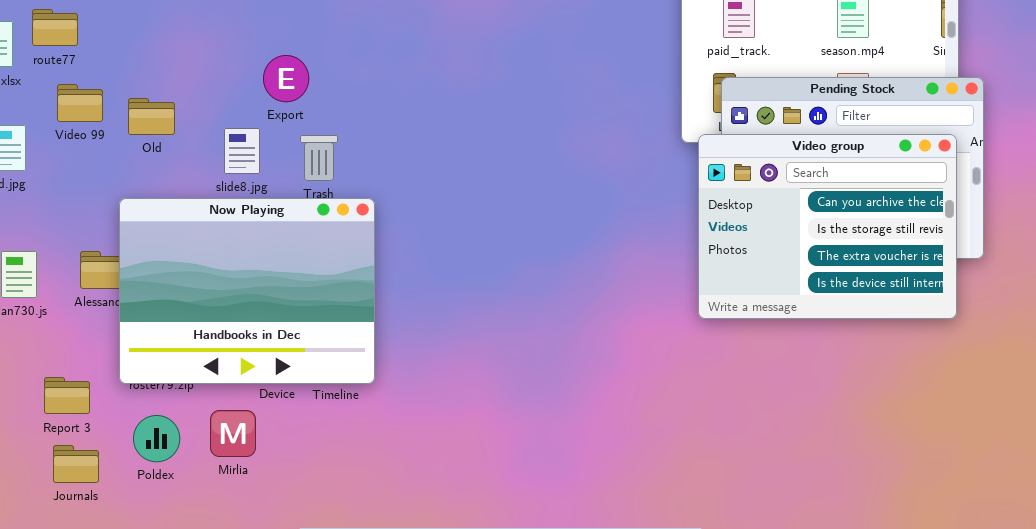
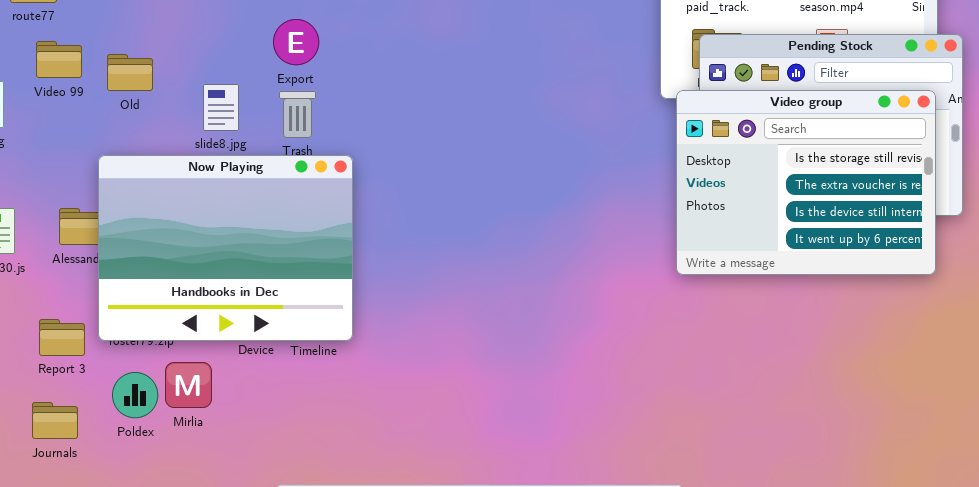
Export: [263,55,309,102] -> [273,19,319,65], moved
Video group: [698,134,957,319] -> [676,90,936,275], scrolled down 1 row
Report 3: [44,377,90,414] -> [39,319,85,356], moved
Mirlia: [210,410,256,457] -> [165,362,212,408], moved

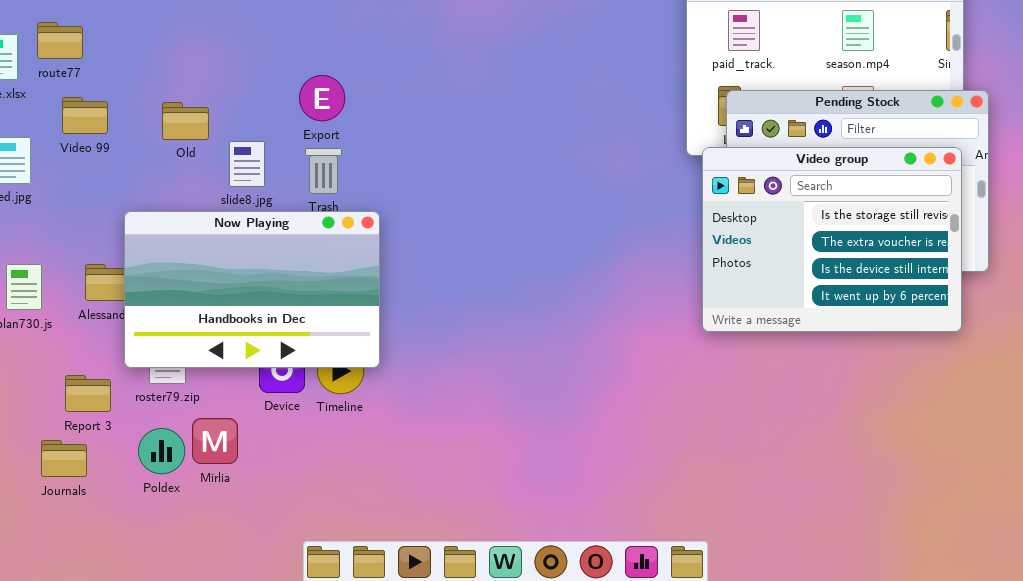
Old: [107,54,153,91] -> [162,102,209,140], moved
Now Playing: [98,155,353,341] -> [124,211,380,368], resized
Journals: [32,402,78,439] -> [41,440,87,477], moved

